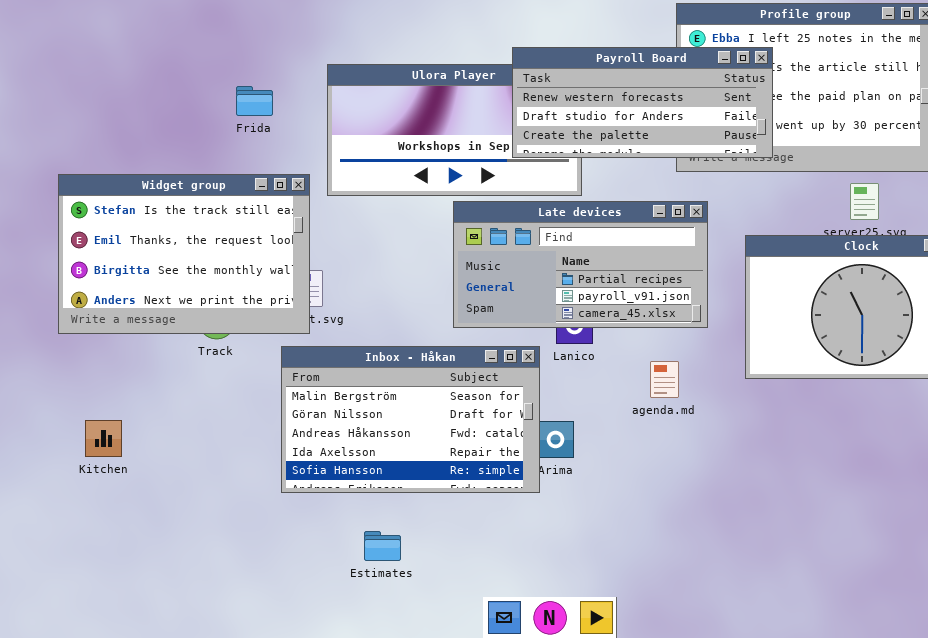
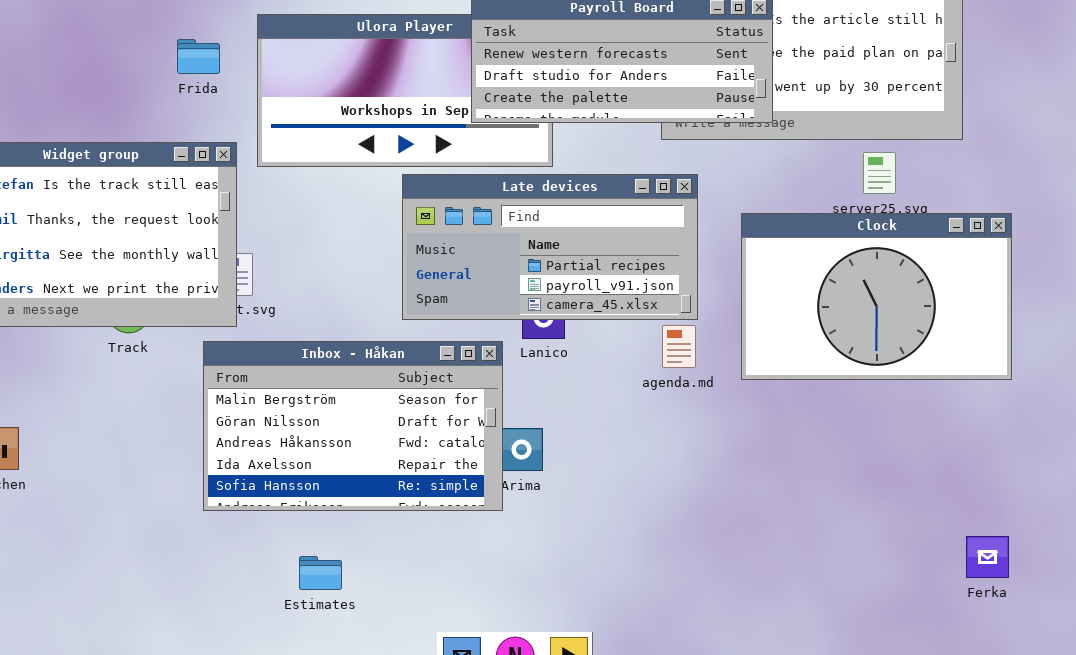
Frida: [236,86,273,116] -> [177,39,220,74], moved
agenda.md: [650,361,679,398] -> [662,325,696,368], moved

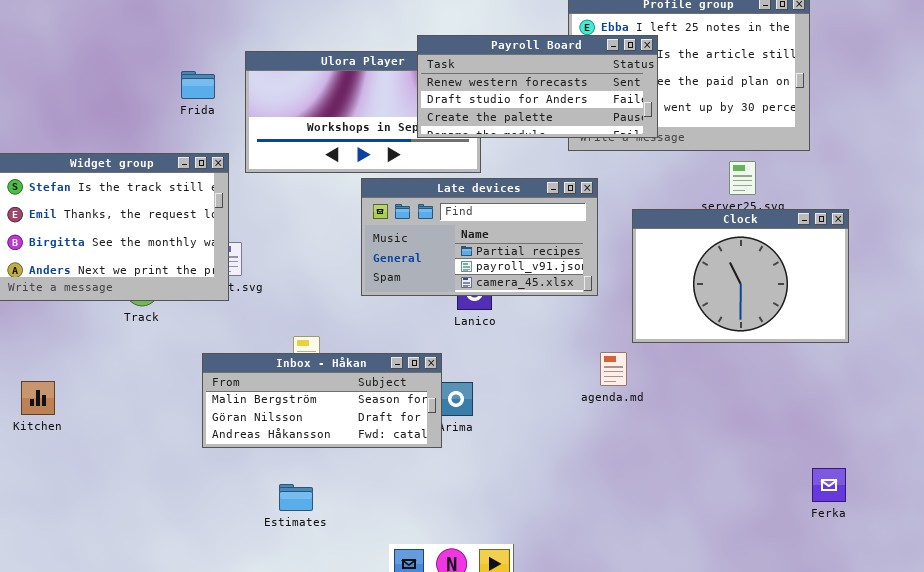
agenda.md: [662,325,696,368] -> [600,352,627,386], moved
Inbox - Håkan: [203,341,503,511] -> [202,353,442,448], resized

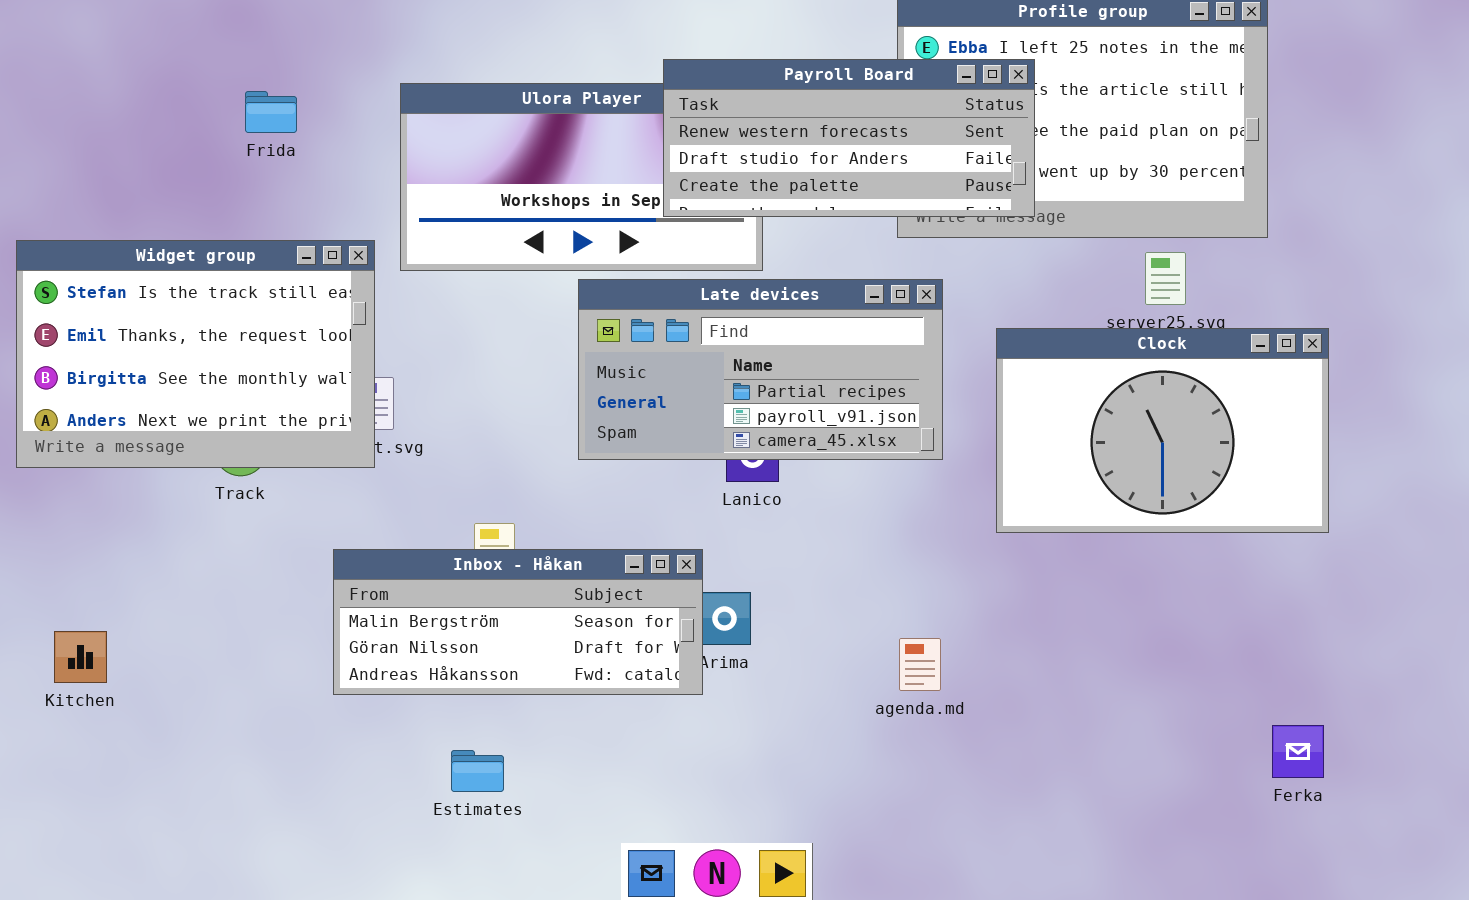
Frida: [181,71,215,99] -> [245,91,297,133], moved
agenda.md: [600,352,627,386] -> [899,638,941,691], moved
Kitchen: [21,381,55,415] -> [54,631,107,683], moved

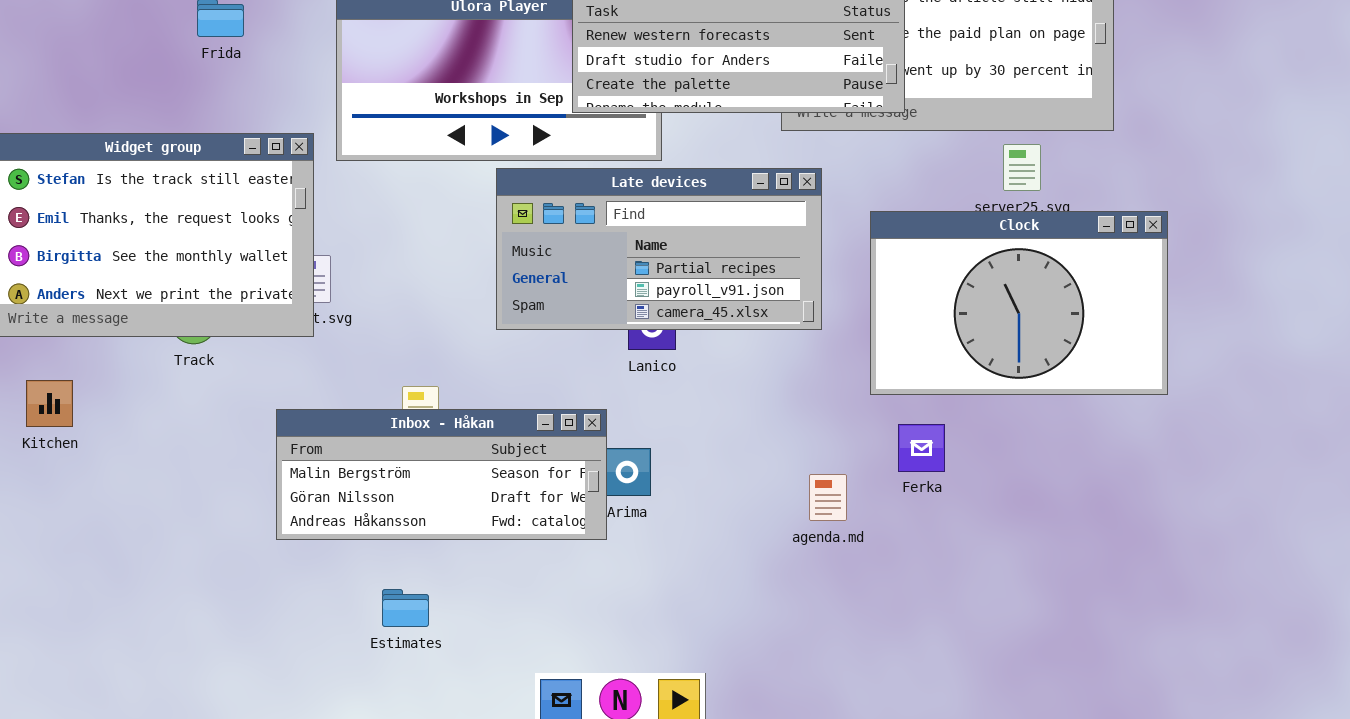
Kitchen: [54,631,107,683] -> [26,380,73,427], moved
agenda.md: [899,638,941,691] -> [809,474,847,521], moved
Ferka: [1272,725,1324,778] -> [898,424,945,472], moved

